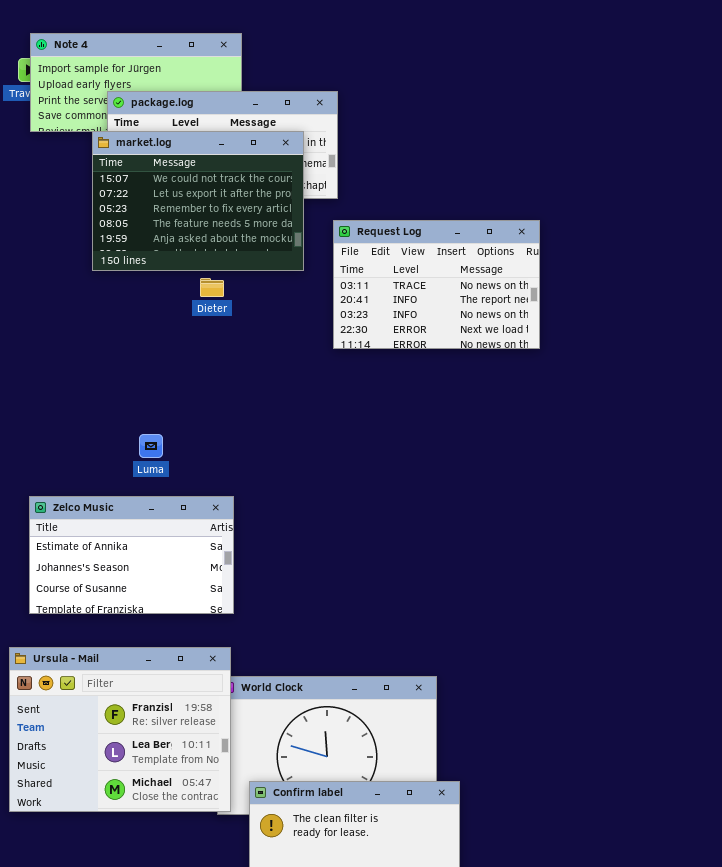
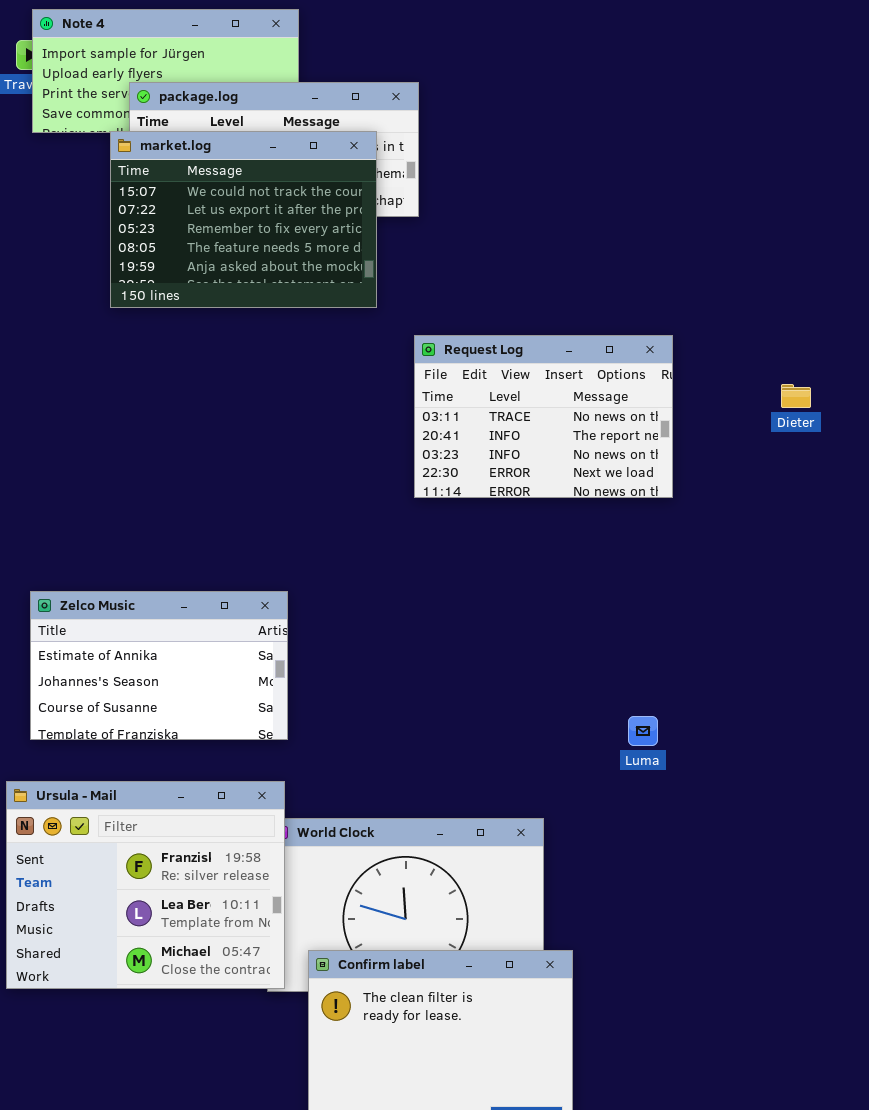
Request Log: [333,220,540,349] -> [414,335,673,498], moved
Dieter: [200,278,224,297] -> [781,384,811,408], moved
Luma: [139,434,163,458] -> [628,716,658,746], moved

